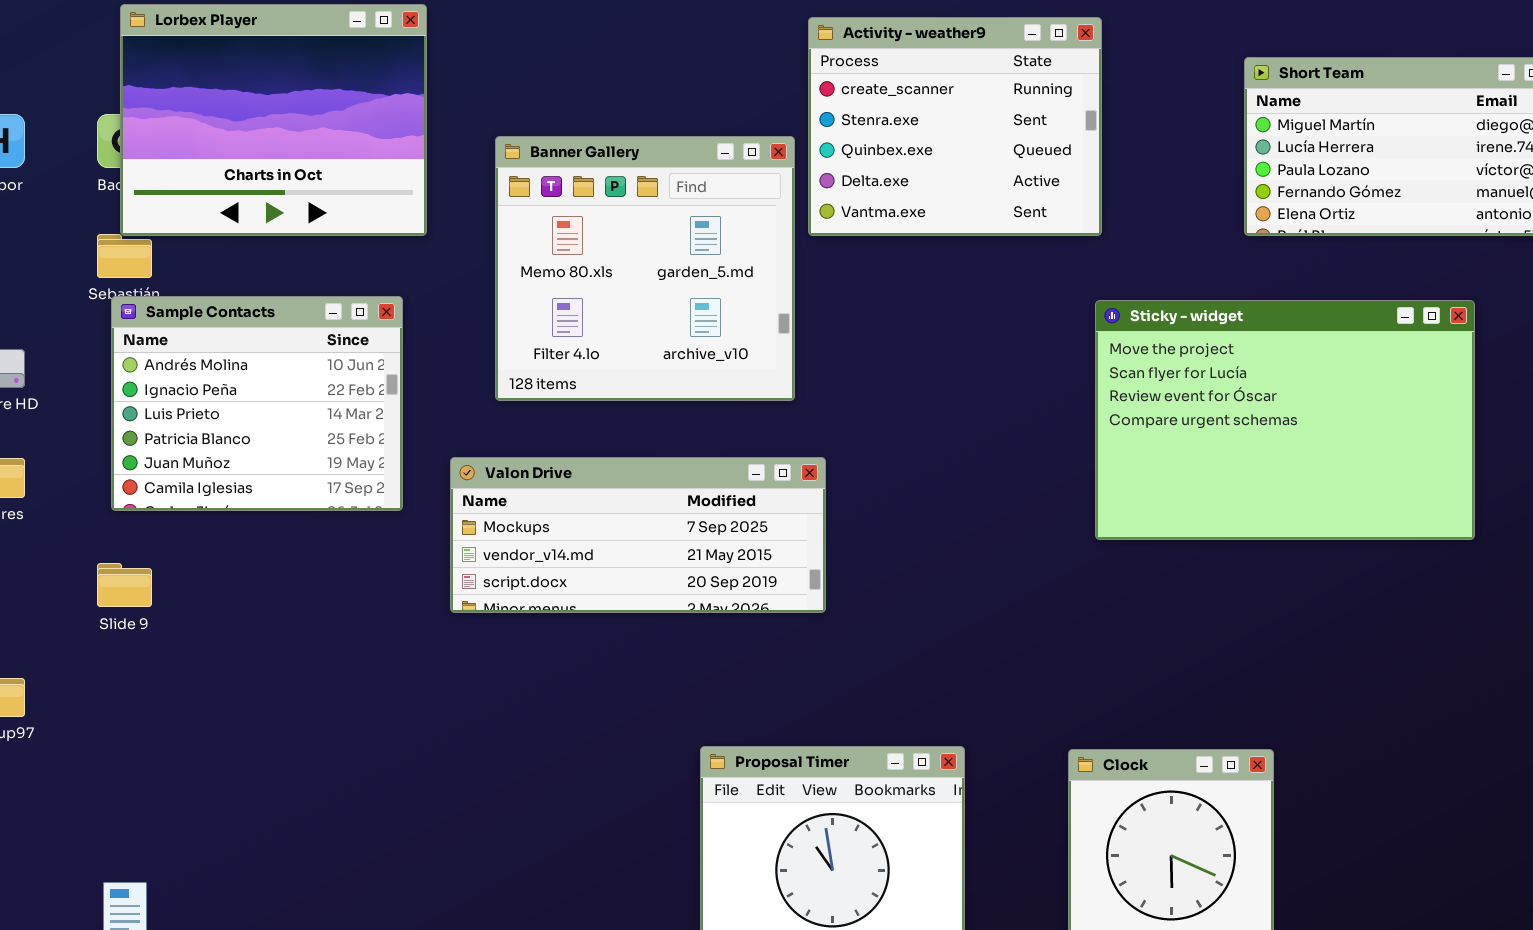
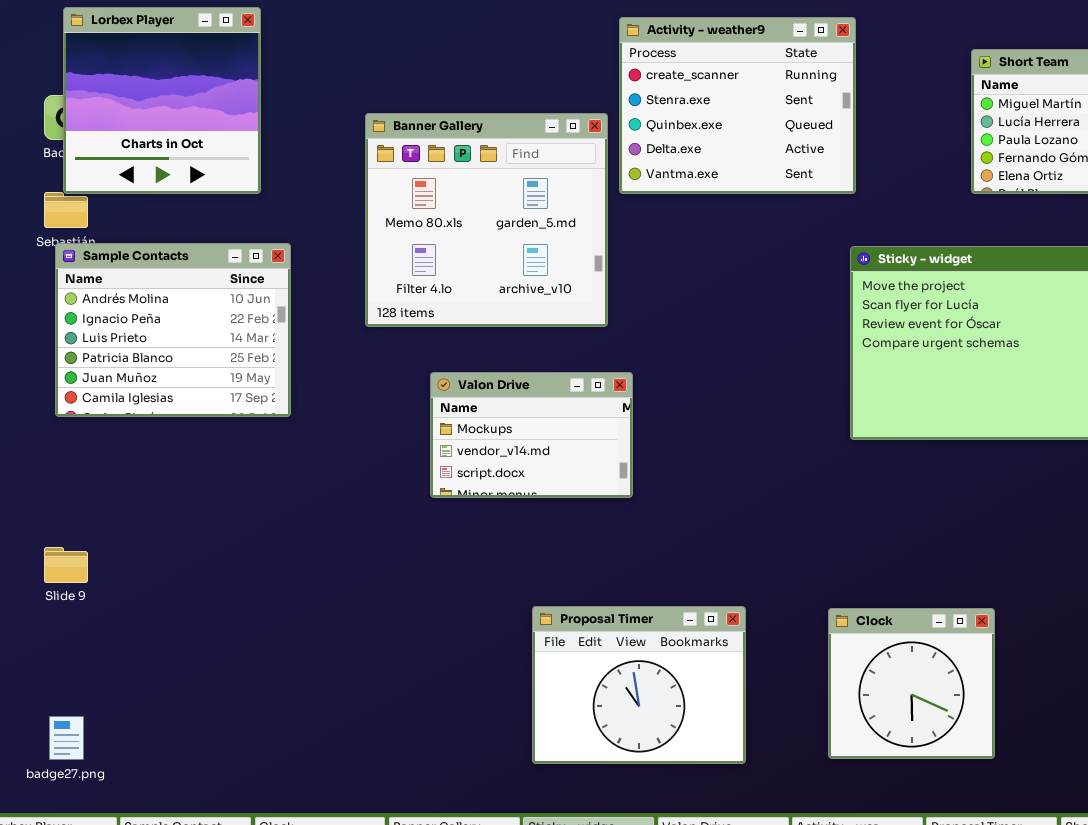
Lorbex Player: [120,4,427,236] -> [63,7,261,194], resized
Valon Drive: [450,457,826,613] -> [430,372,633,498], resized
Slide 9: [97,563,152,607] -> [44,547,88,583], moved

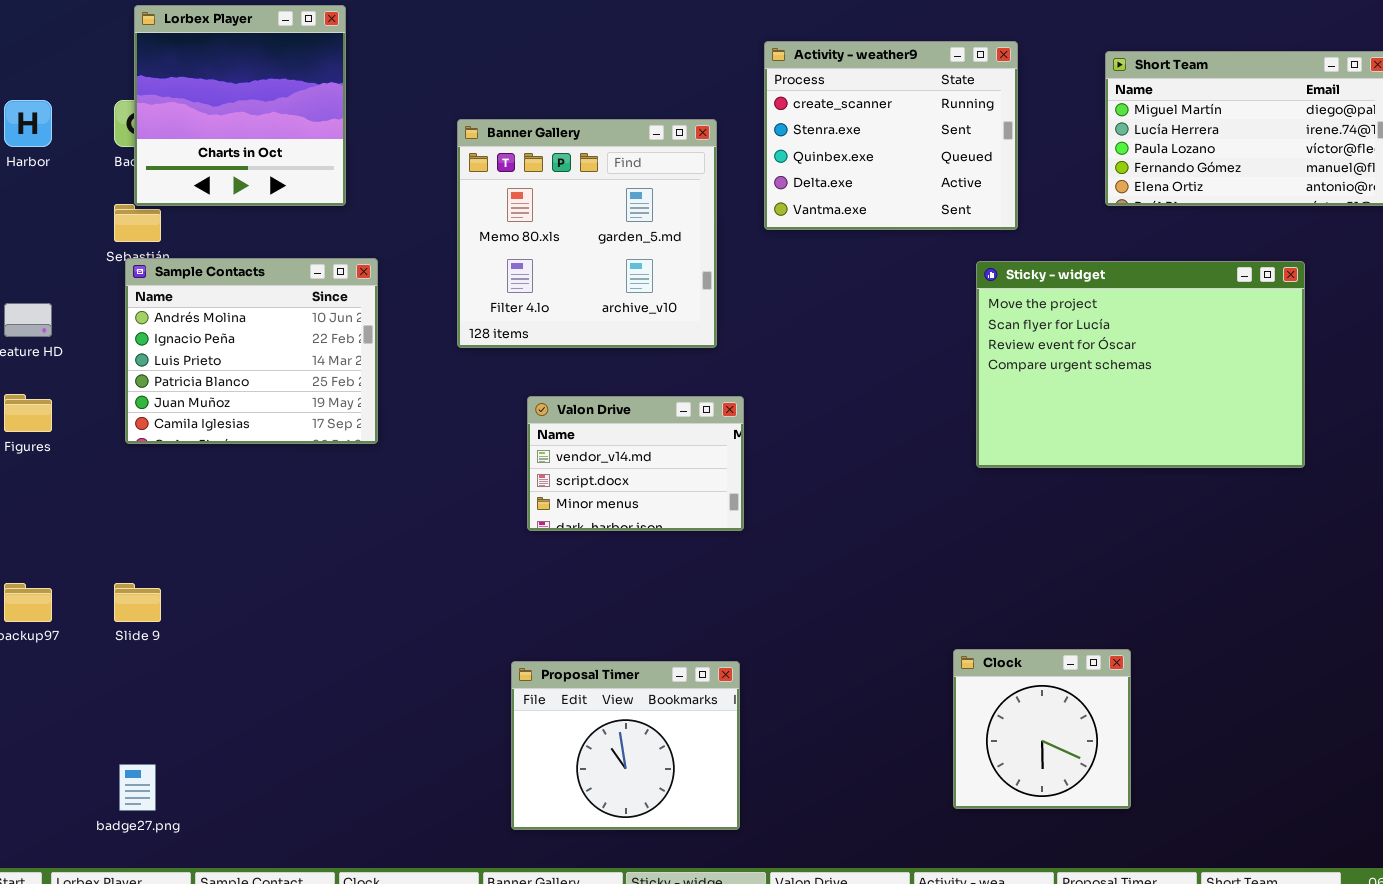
Activity - weather9: [619,17,856,194] -> [764,41,1018,230], moved
Valon Drive: [430,372,633,498] -> [527,396,744,531], scrolled down 1 row
Proposal Timer: [532,606,746,764] -> [511,661,740,830], moved

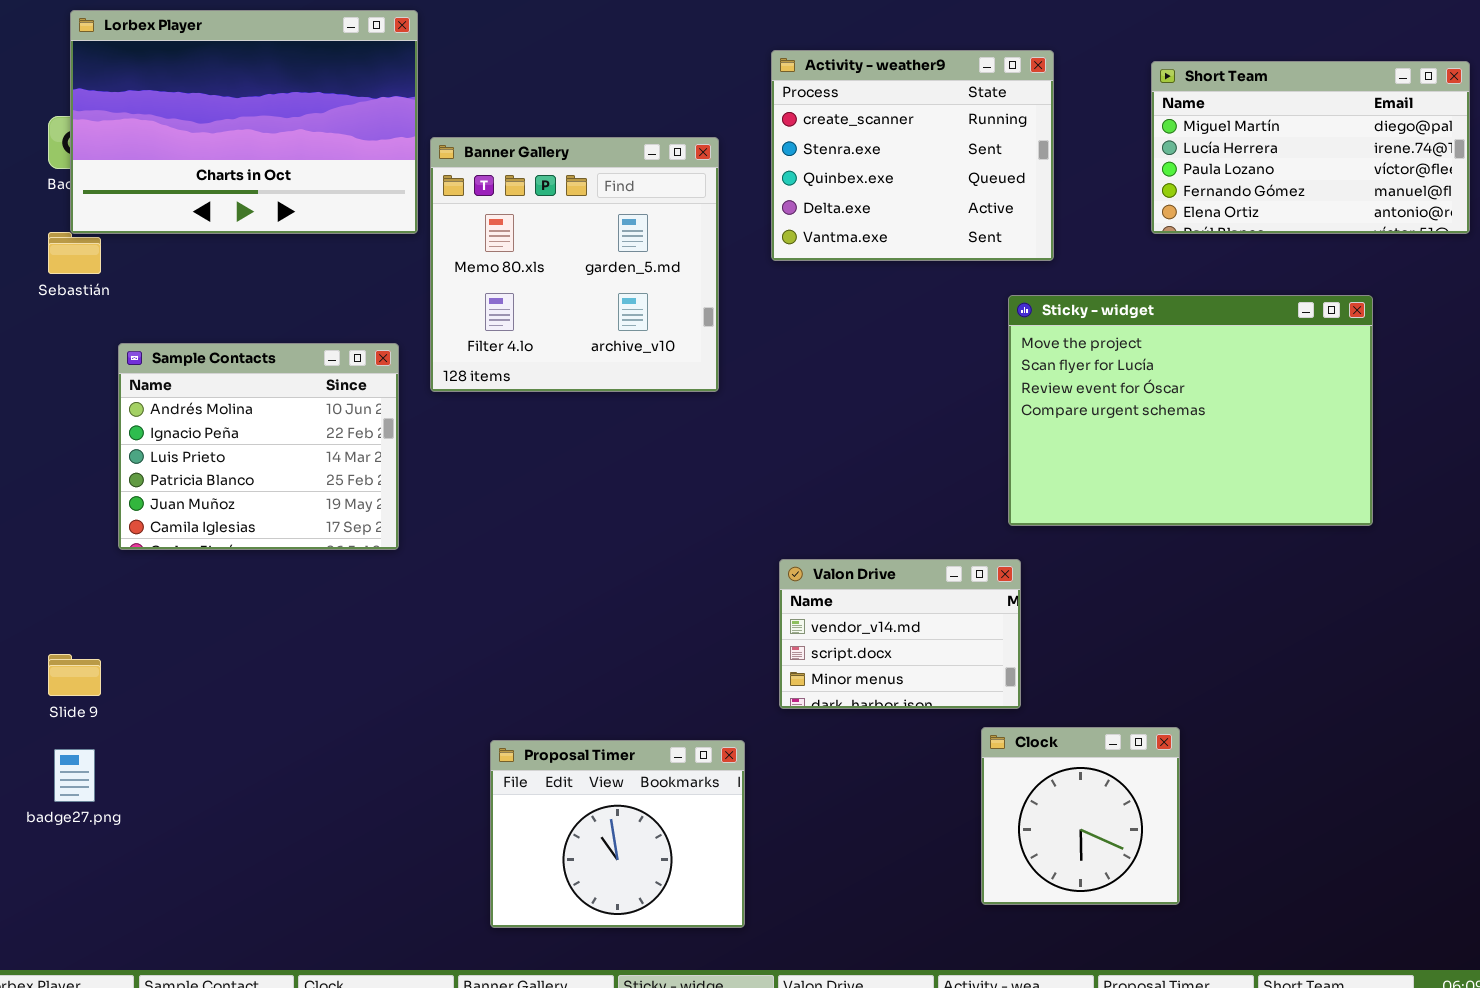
Lorbex Player: [134,5,346,206] -> [70,10,418,234], resized
Sample Contacts: [125,258,378,444] -> [118,343,399,550], moved
Valon Drive: [527,396,744,531] -> [779,559,1021,709], moved
badge27.png: [119,764,156,811] -> [54,749,95,802], moved

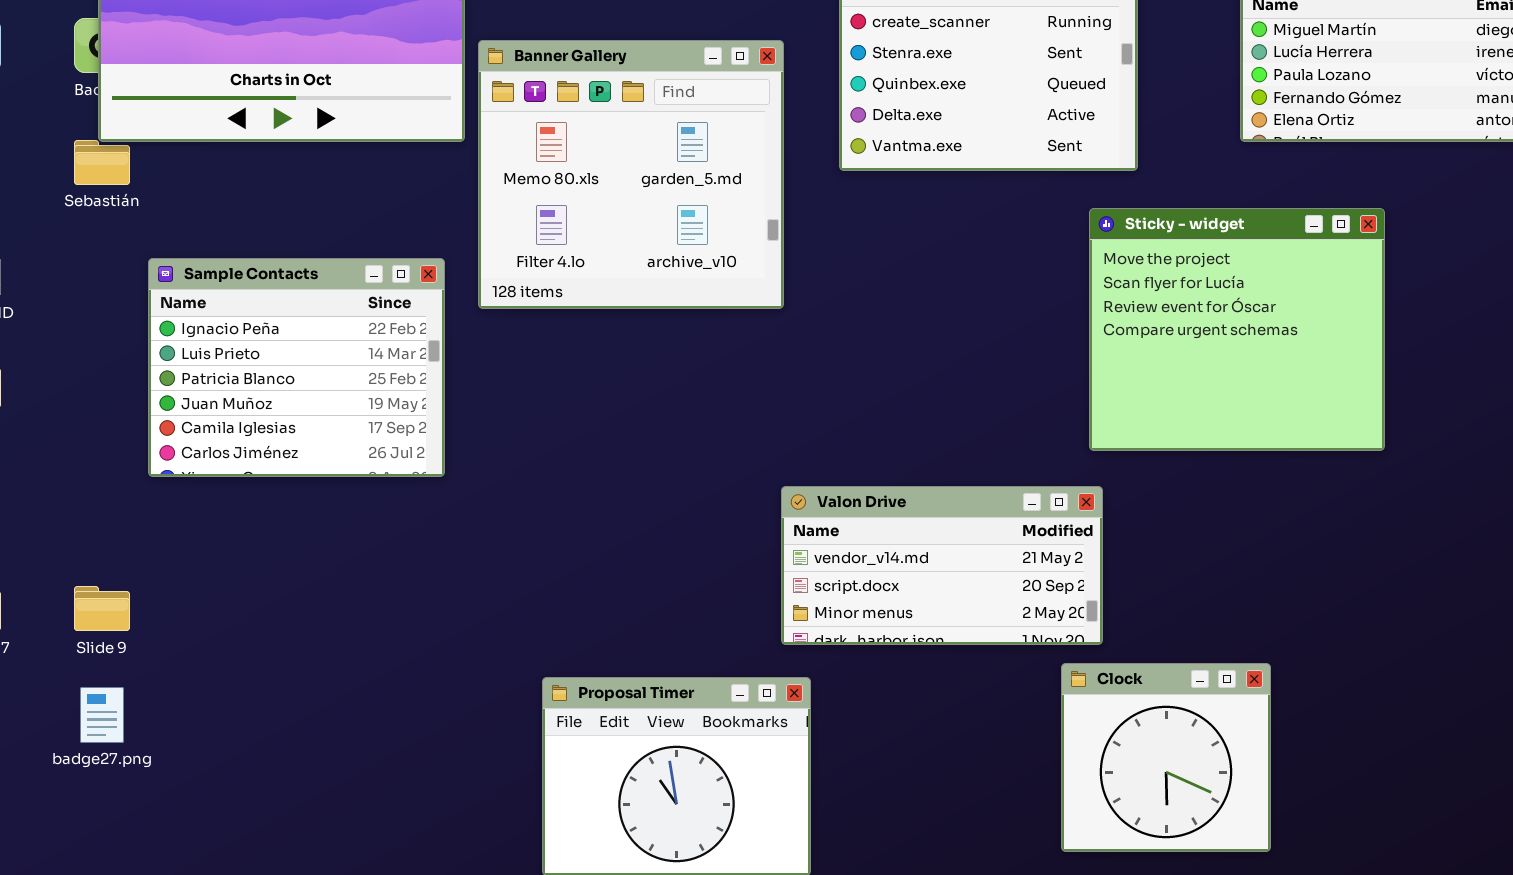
Sticky - widget: [1008,295,1373,526] -> [1089,208,1385,451], resized
Sample Contacts: [118,343,399,550] -> [148,258,445,477], scrolled down 1 row
Valon Drive: [779,559,1021,709] -> [781,486,1103,645], resized

